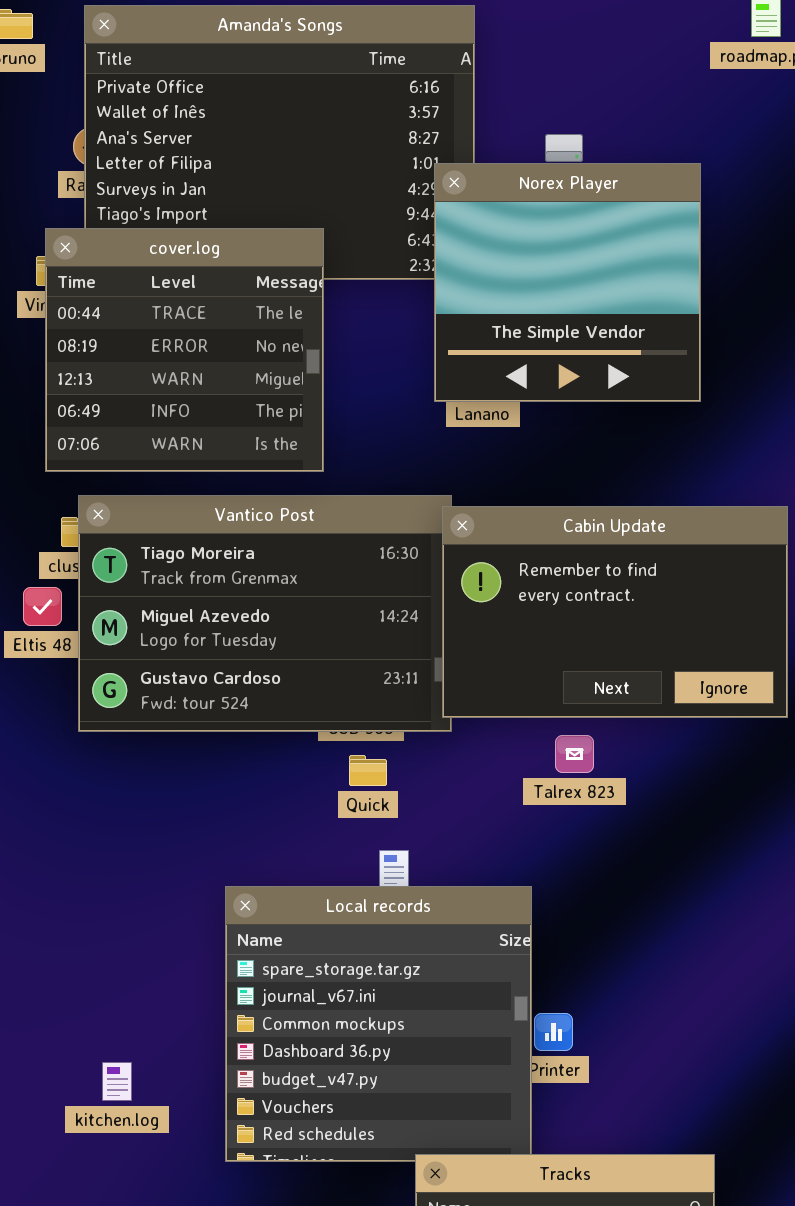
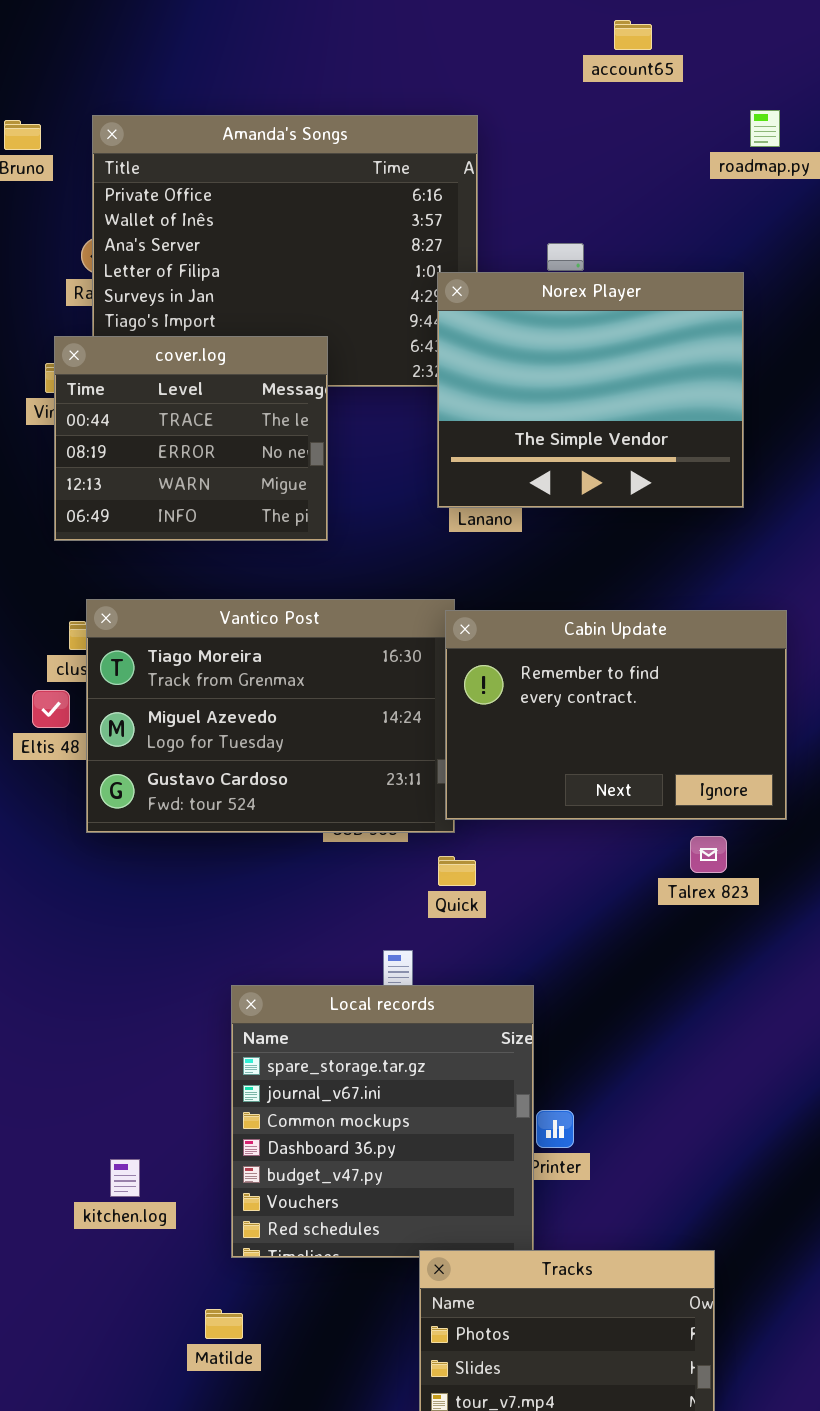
Norex Player: [434,163,701,402] -> [437,272,744,508], resized
cover.log: [45,228,324,472] -> [54,336,328,541], resized
Talrex 823: [555,735,594,773] -> [690,836,727,873], moved
Quick: [349,755,387,786] -> [438,856,476,886], moved

